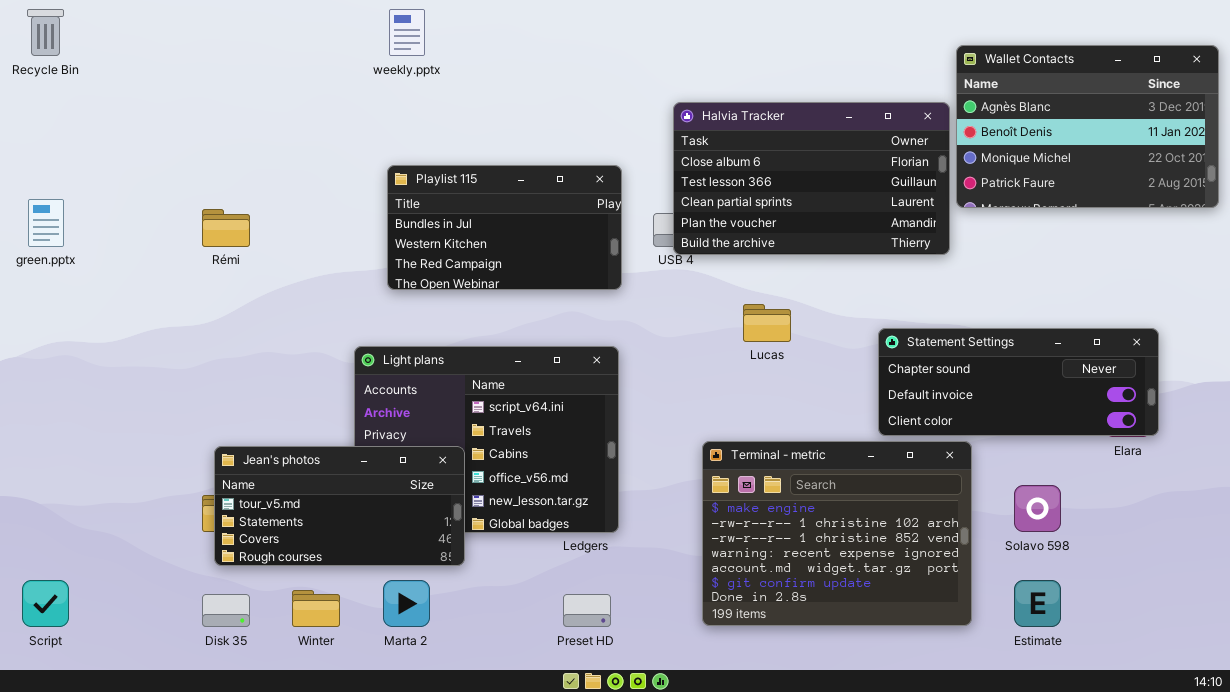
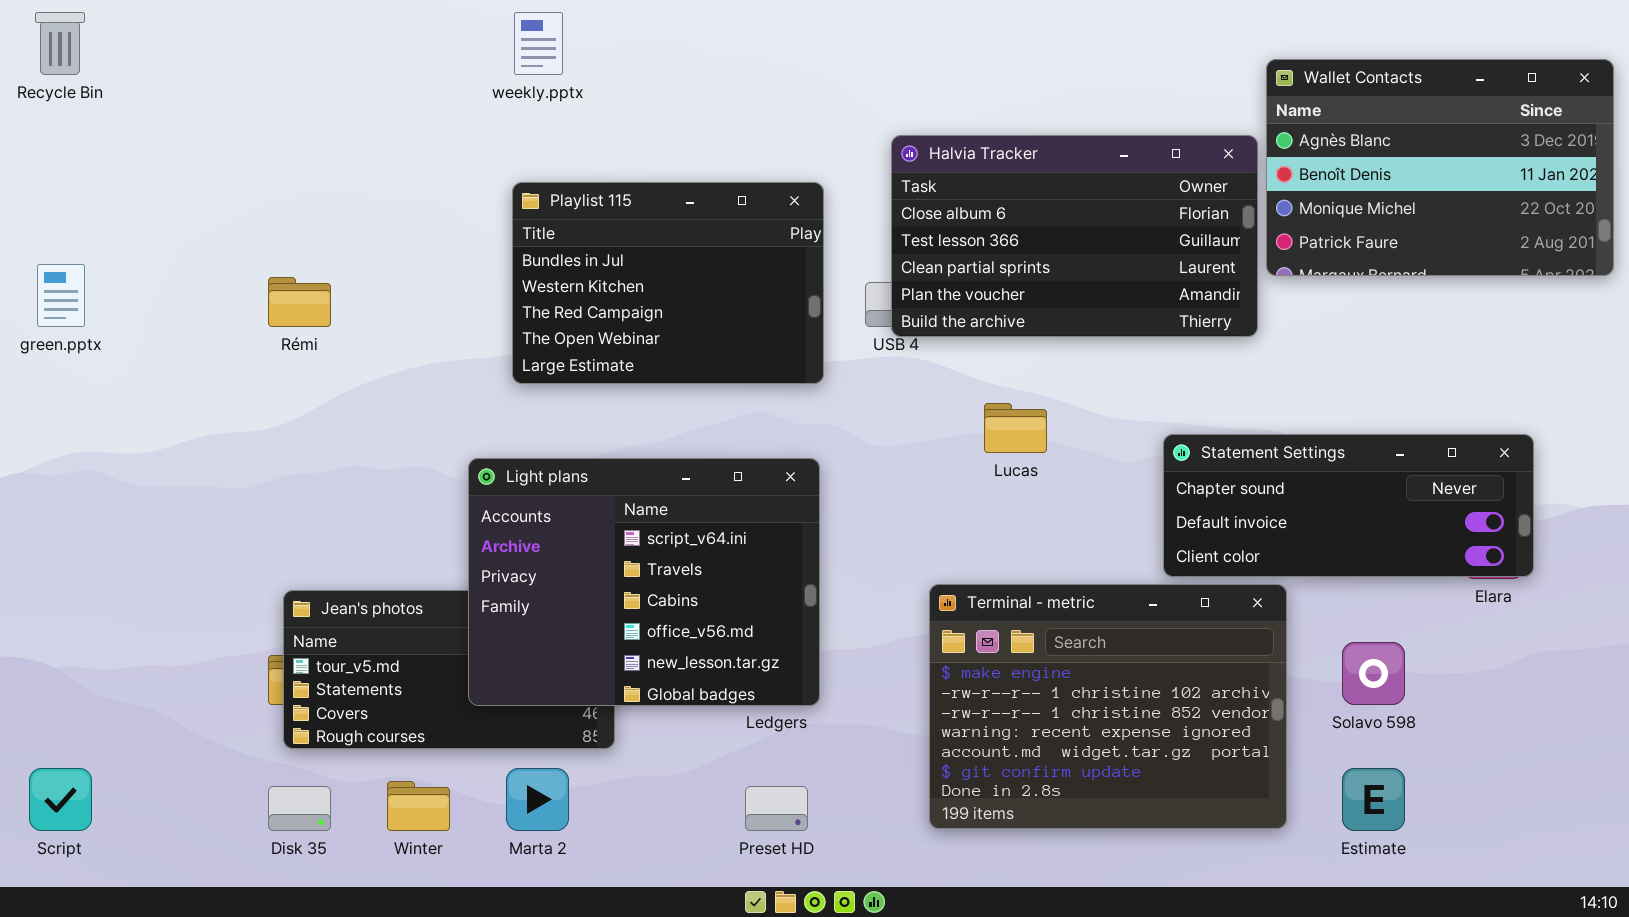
Playlist 115: [387,165,622,290] -> [512,182,824,384], resized
Light plans: [354,346,619,533] -> [468,458,820,706], raised

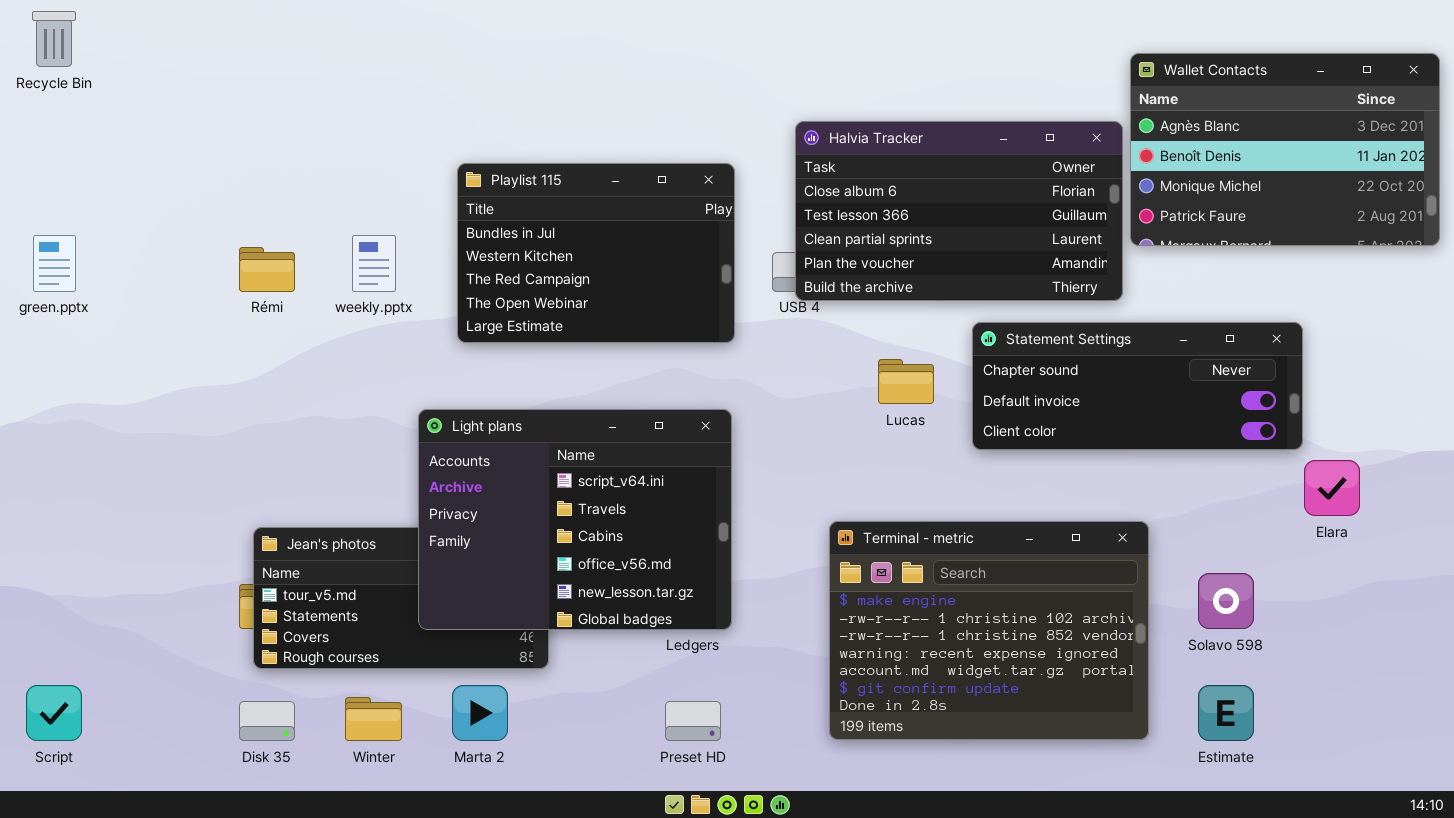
weekly.pptx: [514,12,563,75] -> [352,235,396,292], moved
Statement Settings: [1163,434,1534,577] -> [972,322,1303,450], moved

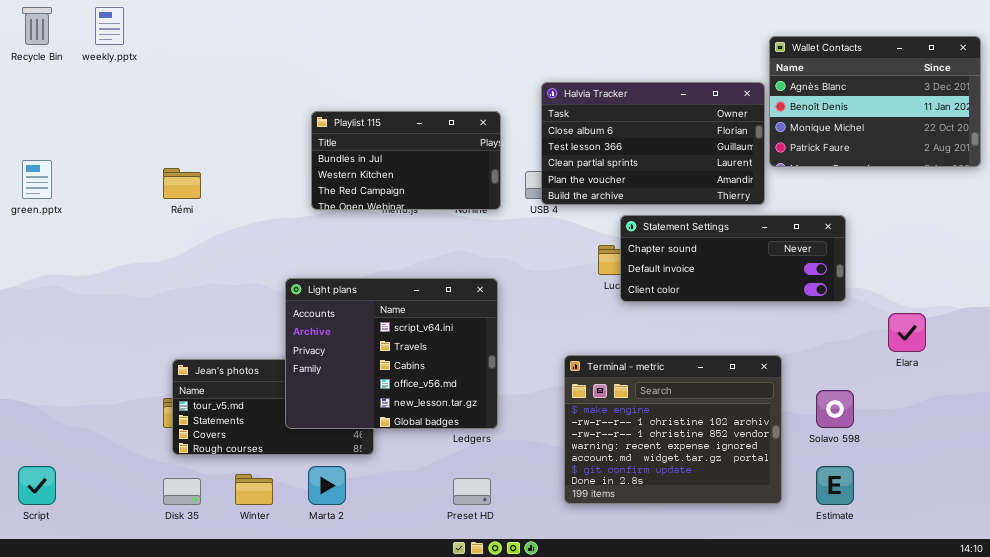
Playlist 115: [457,163,735,343] -> [311,111,501,210], resized
weekly.pptx: [352,235,396,292] -> [95,7,124,45], moved
Statement Settings: [972,322,1303,450] -> [620,215,846,302], moved

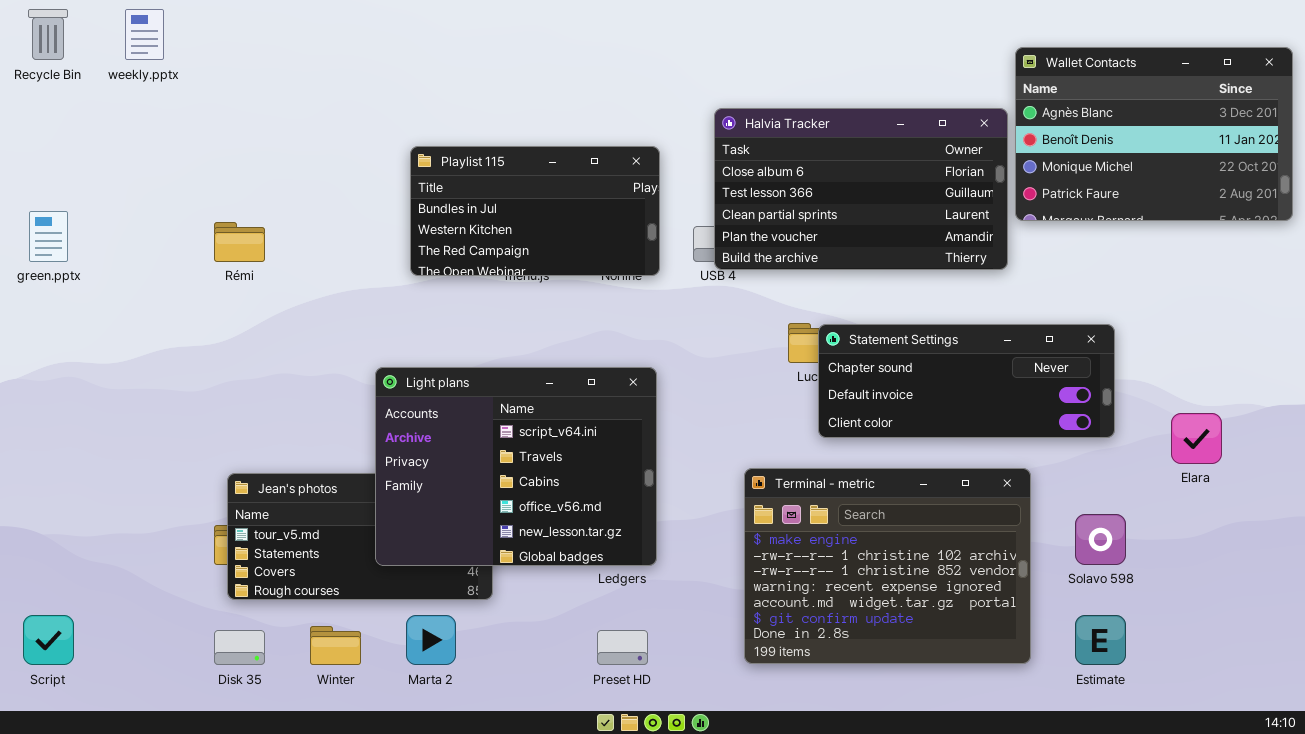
Statement Settings: [620,215,846,302] -> [818,324,1115,438], moved

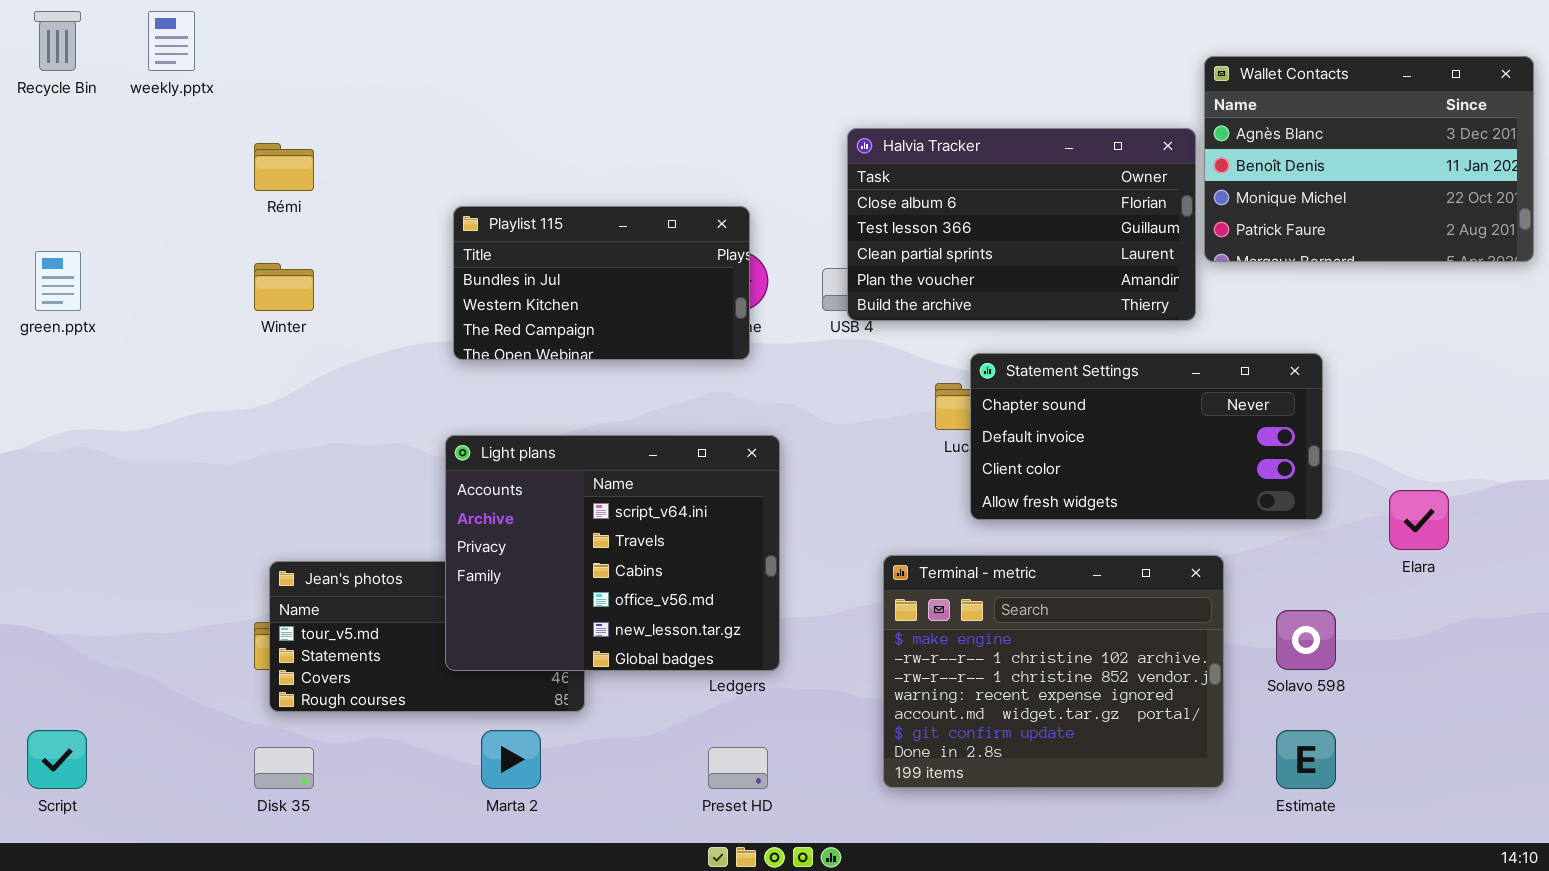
Playlist 115: [410,146,660,276] -> [453,206,750,360], moved
Rémi: [214,222,265,262] -> [254,143,314,191], moved
Statement Settings: [818,324,1115,438] -> [970,353,1323,520], resized
Winter: [310,626,361,665] -> [254,263,314,311], moved

